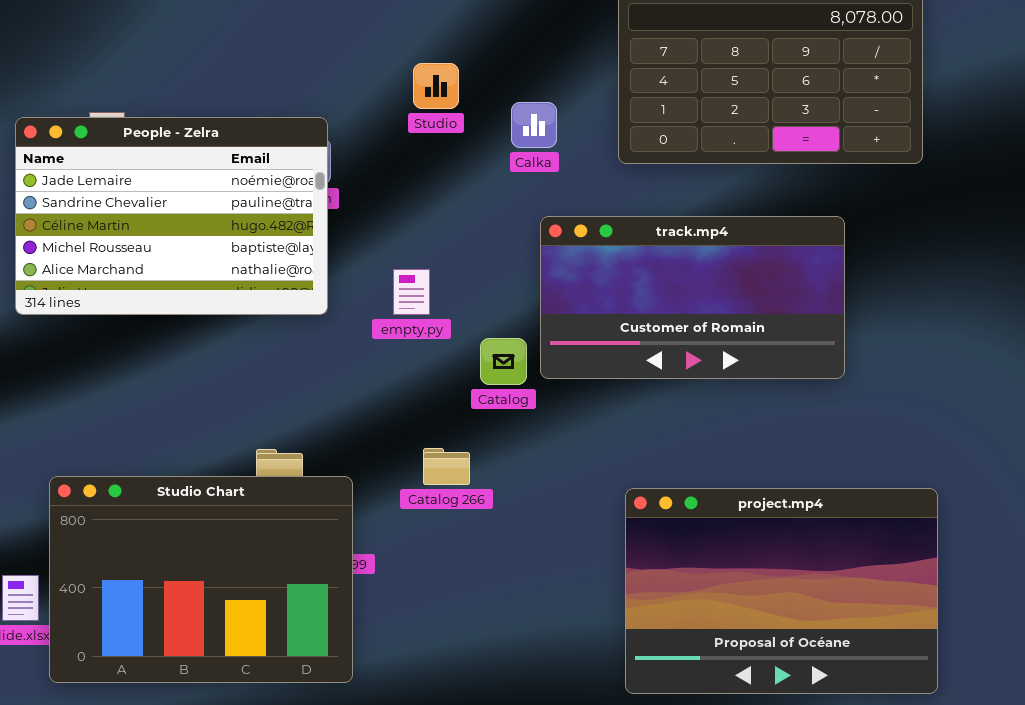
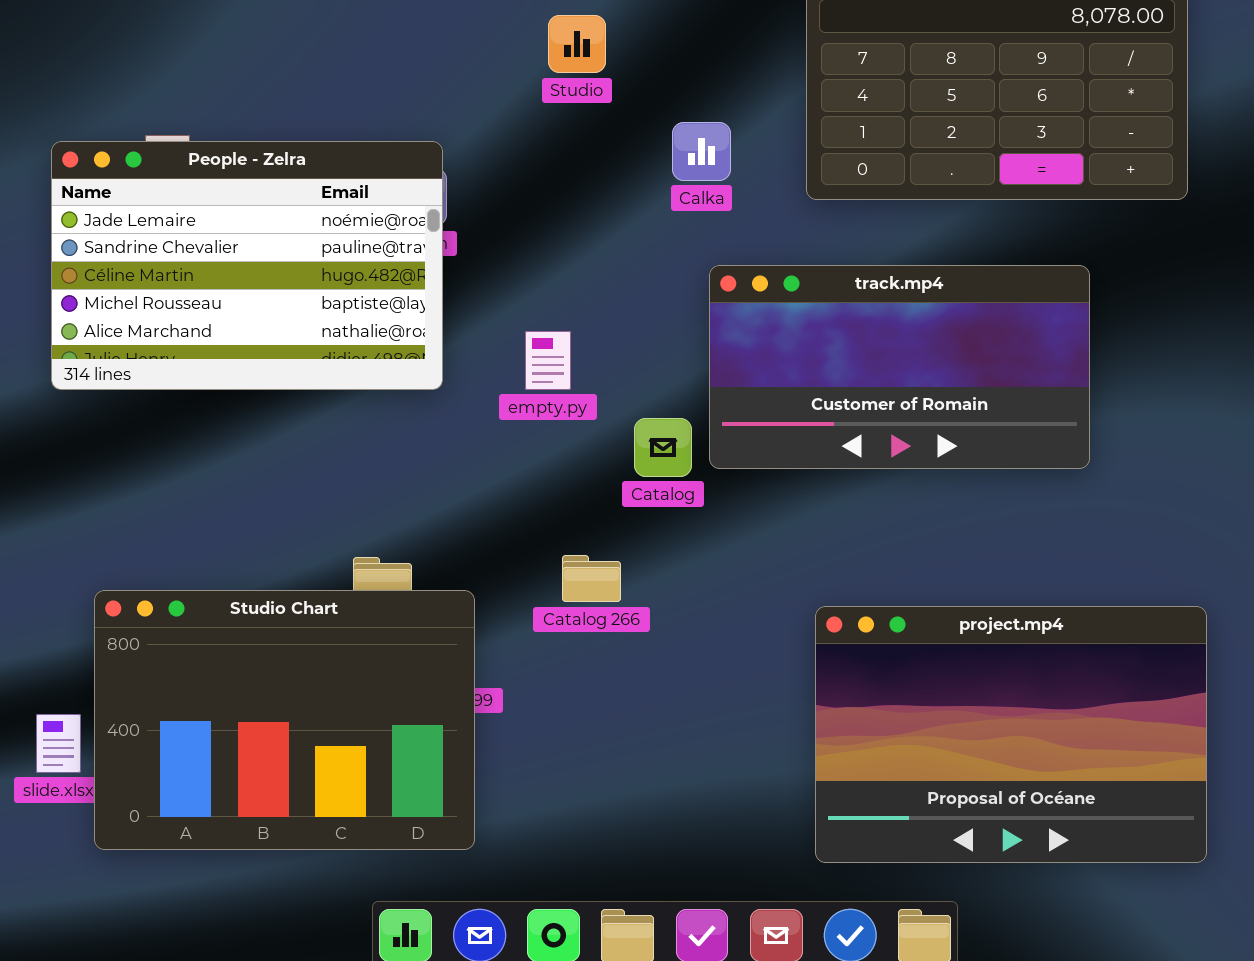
Studio: [413,63,459,109] -> [548,15,606,73], moved

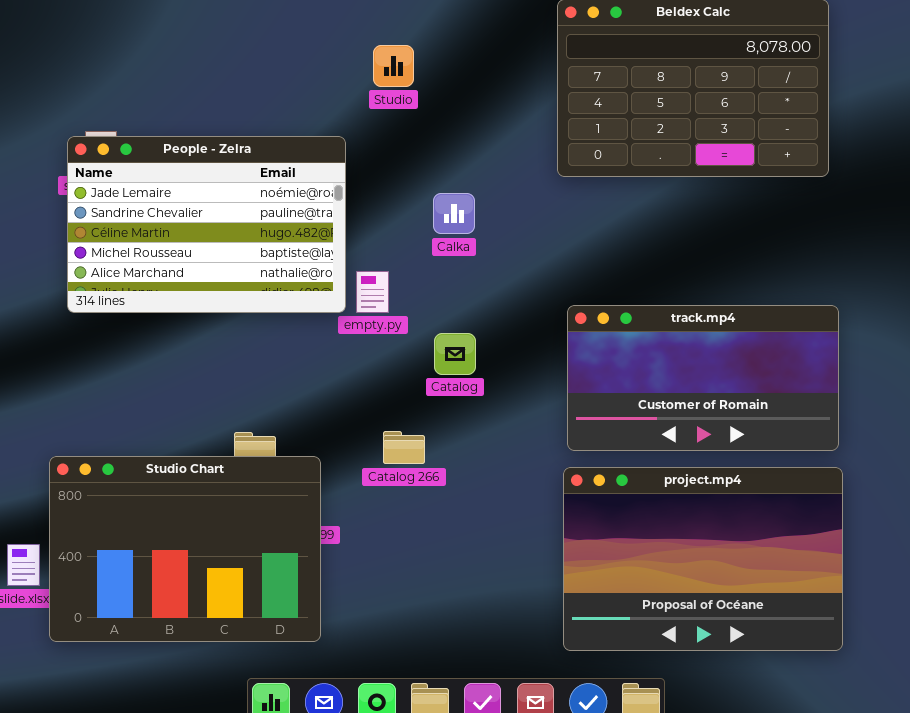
Calka: [672,122,731,181] -> [433,193,475,234], moved
People - Zelra: [51,141,443,390] -> [67,136,346,313], moved
track.mp4: [709,265,1090,469] -> [567,305,839,451], moved

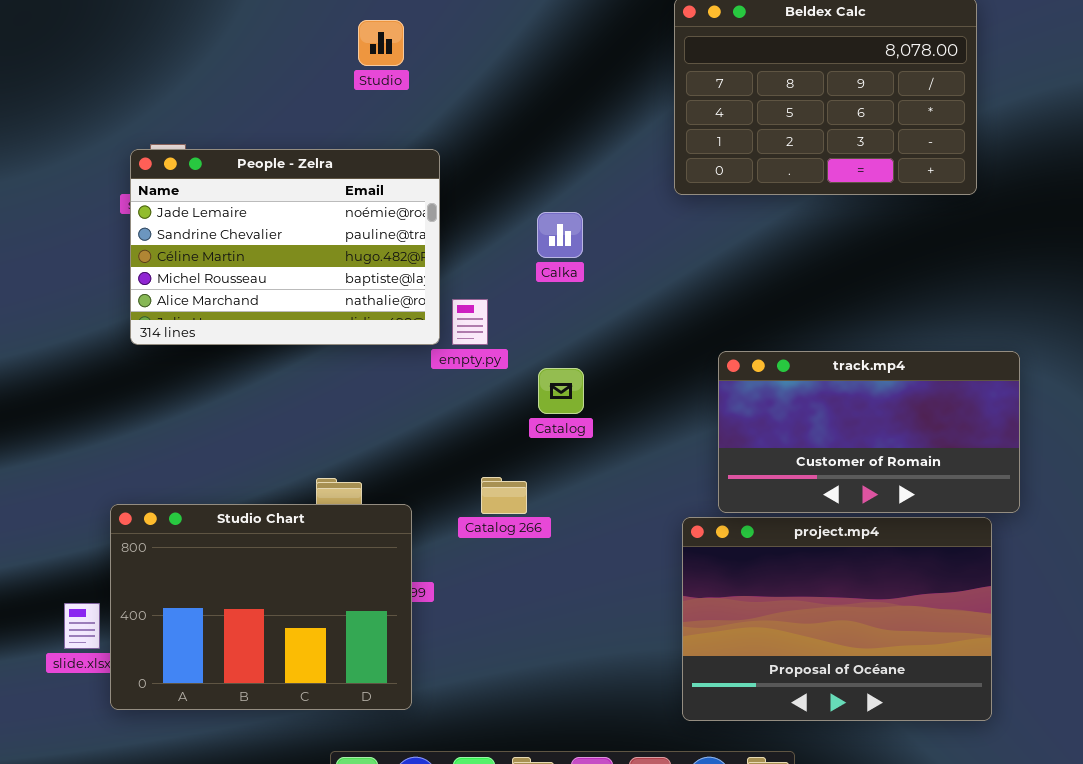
Studio: [373,45,414,87] -> [358,20,404,66], moved
track.mp4: [567,305,839,451] -> [718,351,1020,513], moved

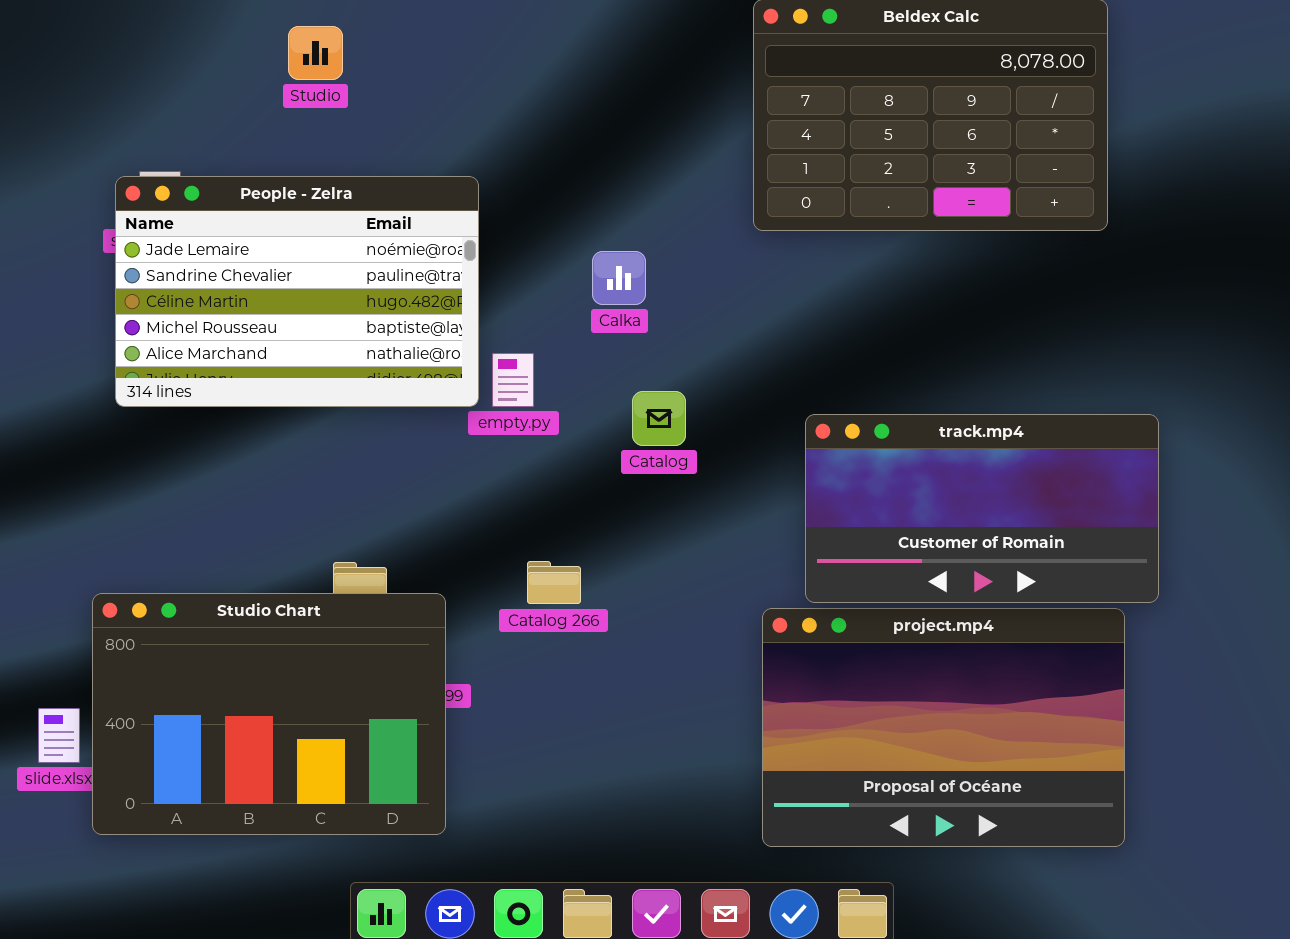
Studio: [358,20,404,66] -> [288,26,343,80], moved
Catalog: [538,368,584,414] -> [632,391,686,446], moved

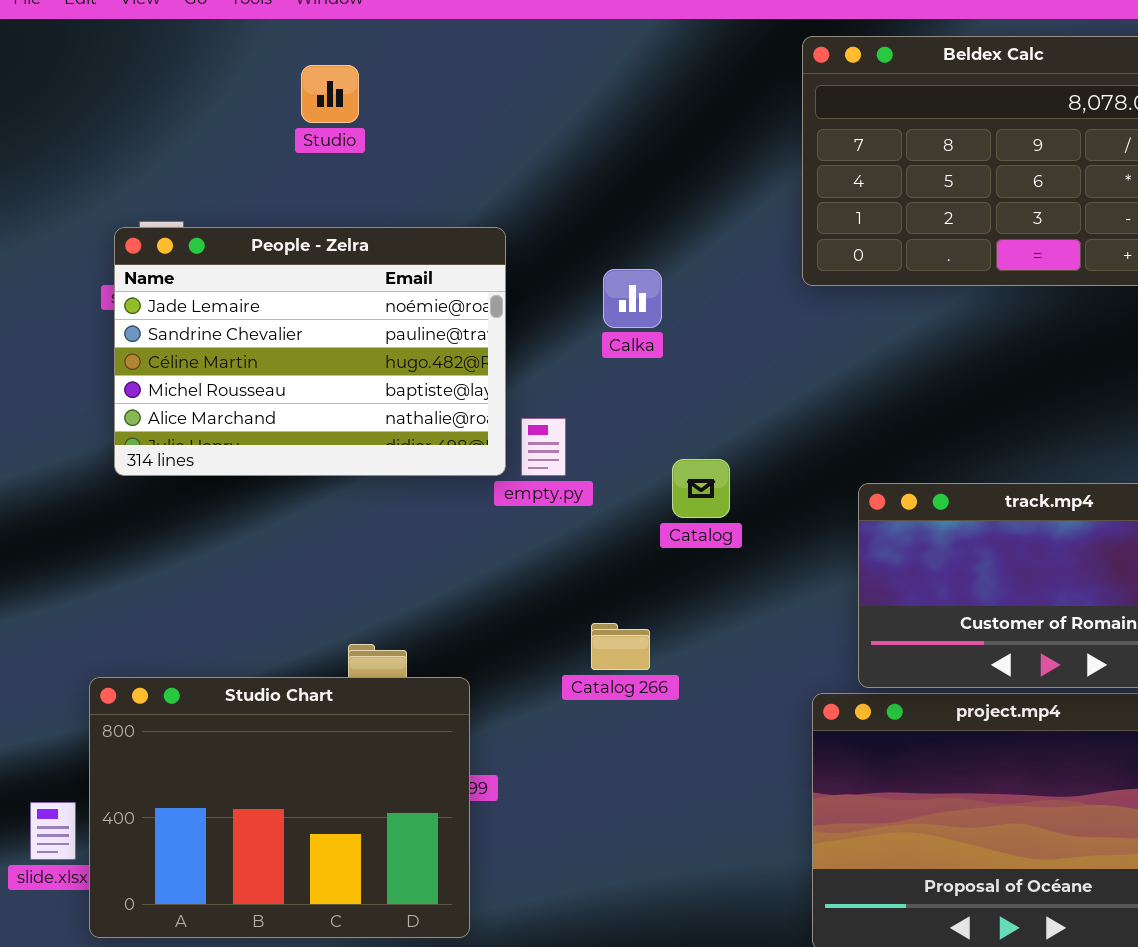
Calka: [592,251,646,305] -> [603,269,662,328], moved
Catalog 266: [527,561,581,604] -> [591,623,650,670], moved

